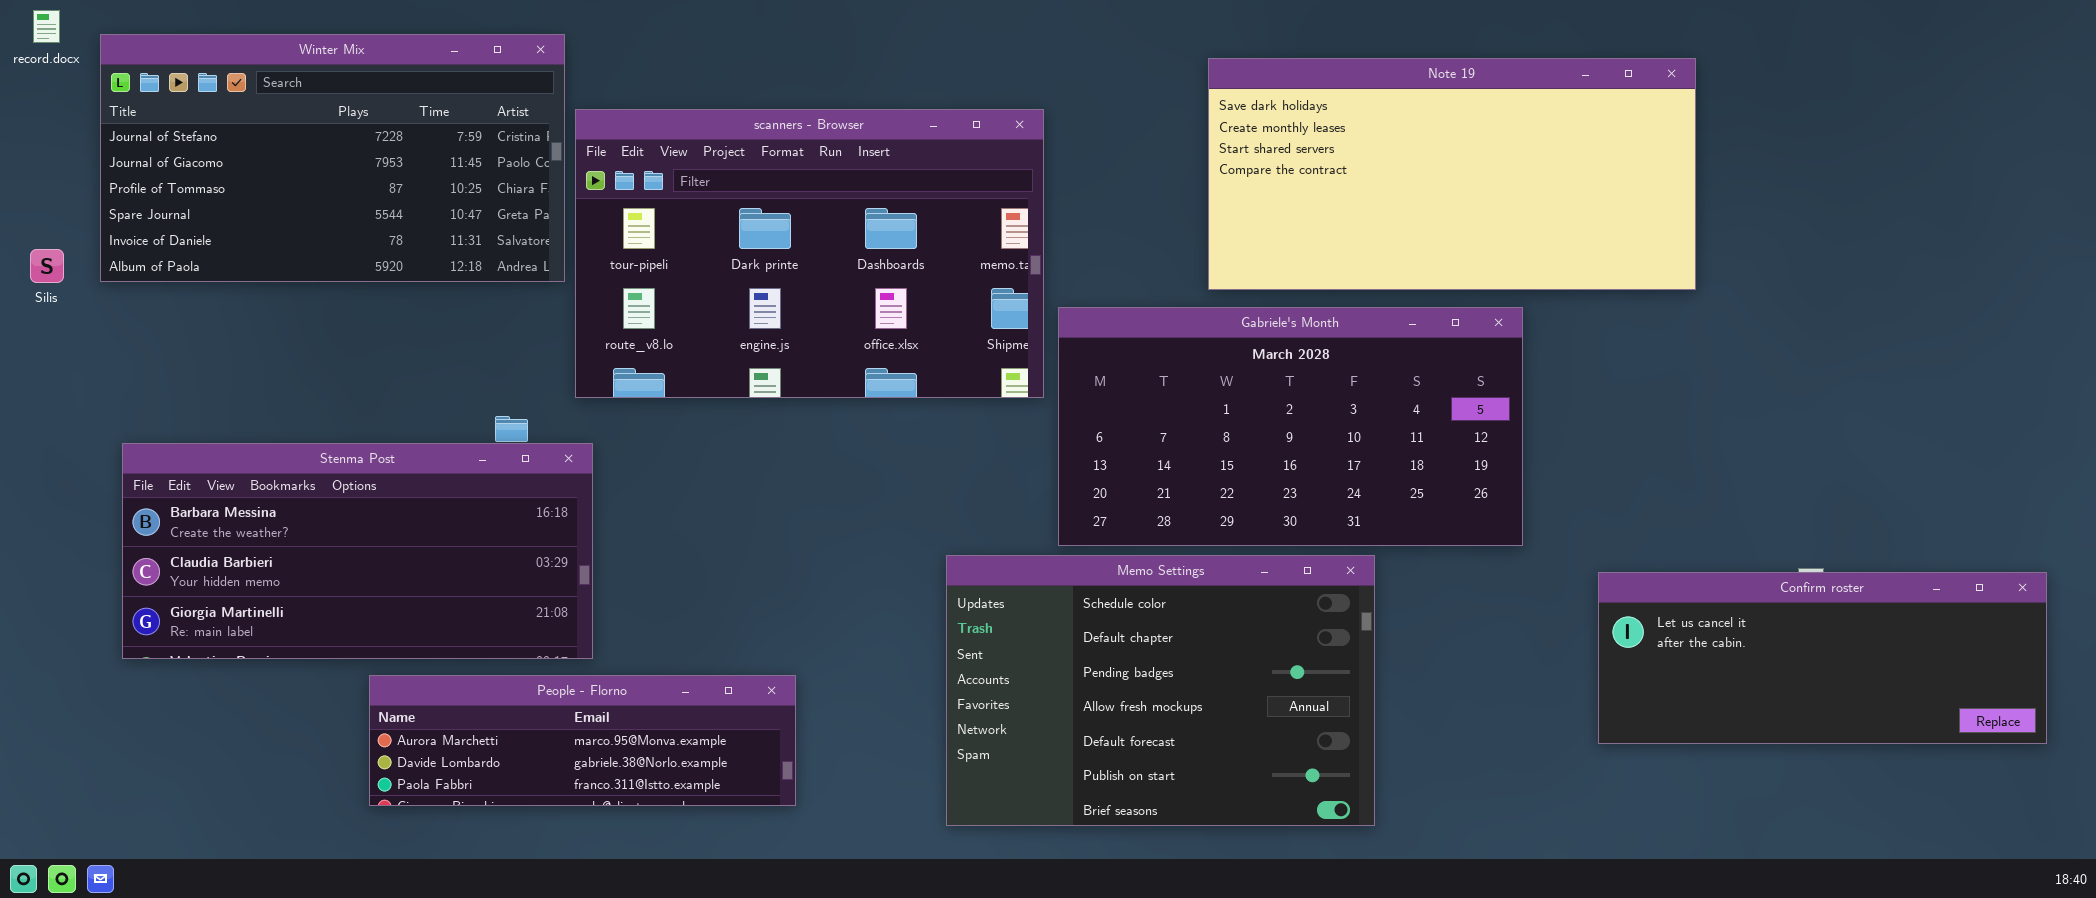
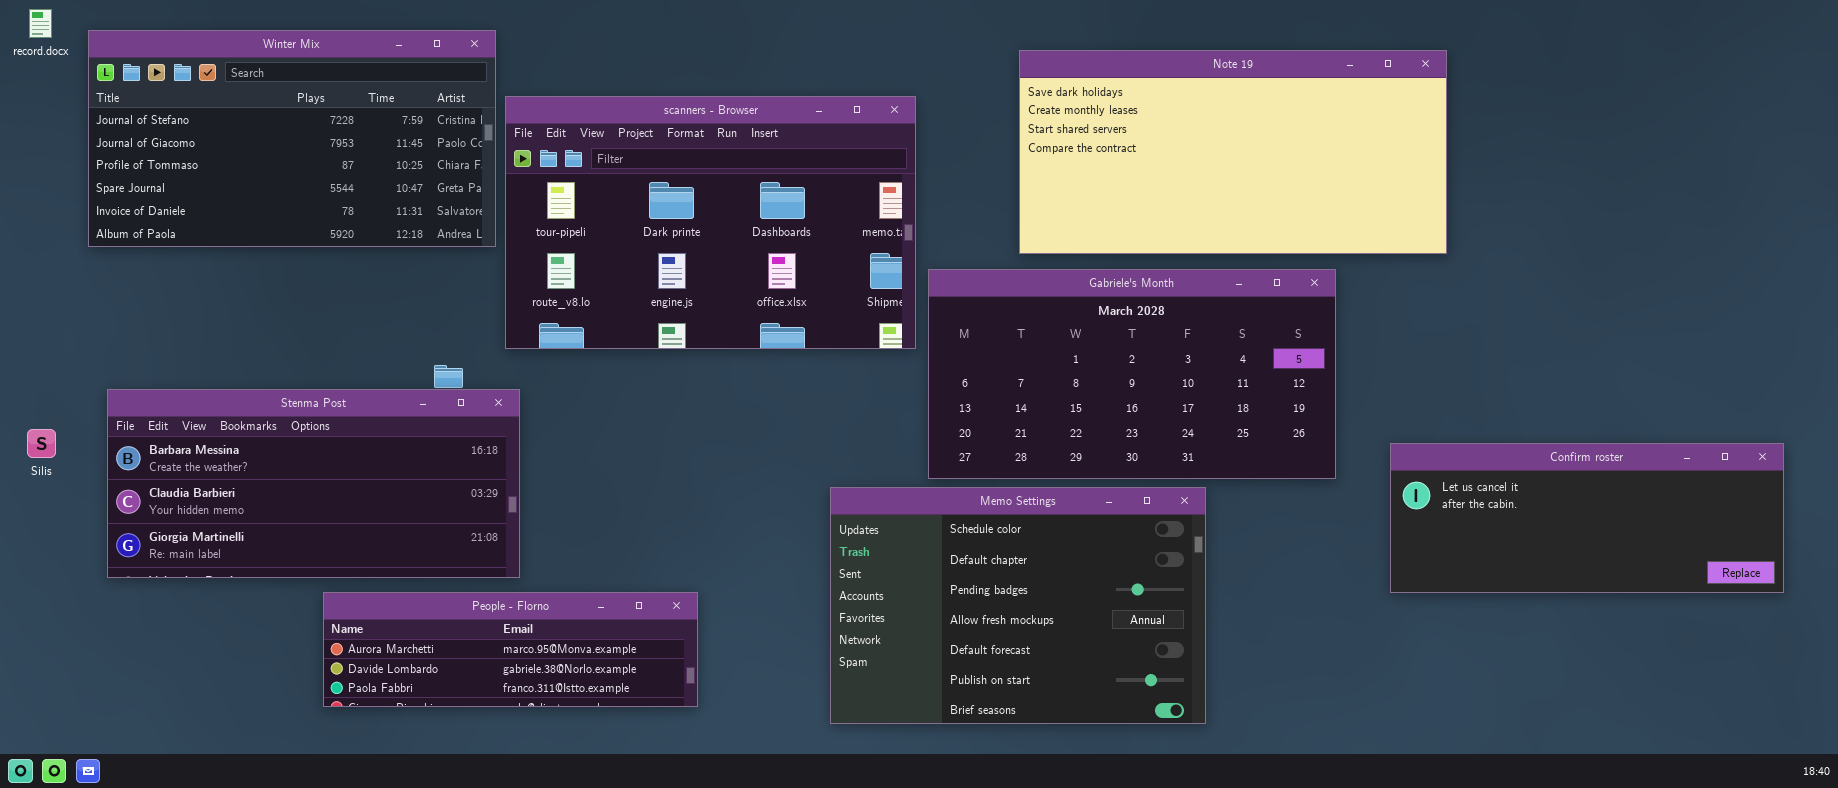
Note 19: [1208,58,1696,290] -> [1019,50,1447,254], moved
Silis: [30,249,64,283] -> [27,429,56,458], moved
Confirm roster: [1598,572,2047,744] -> [1390,443,1784,593], moved

